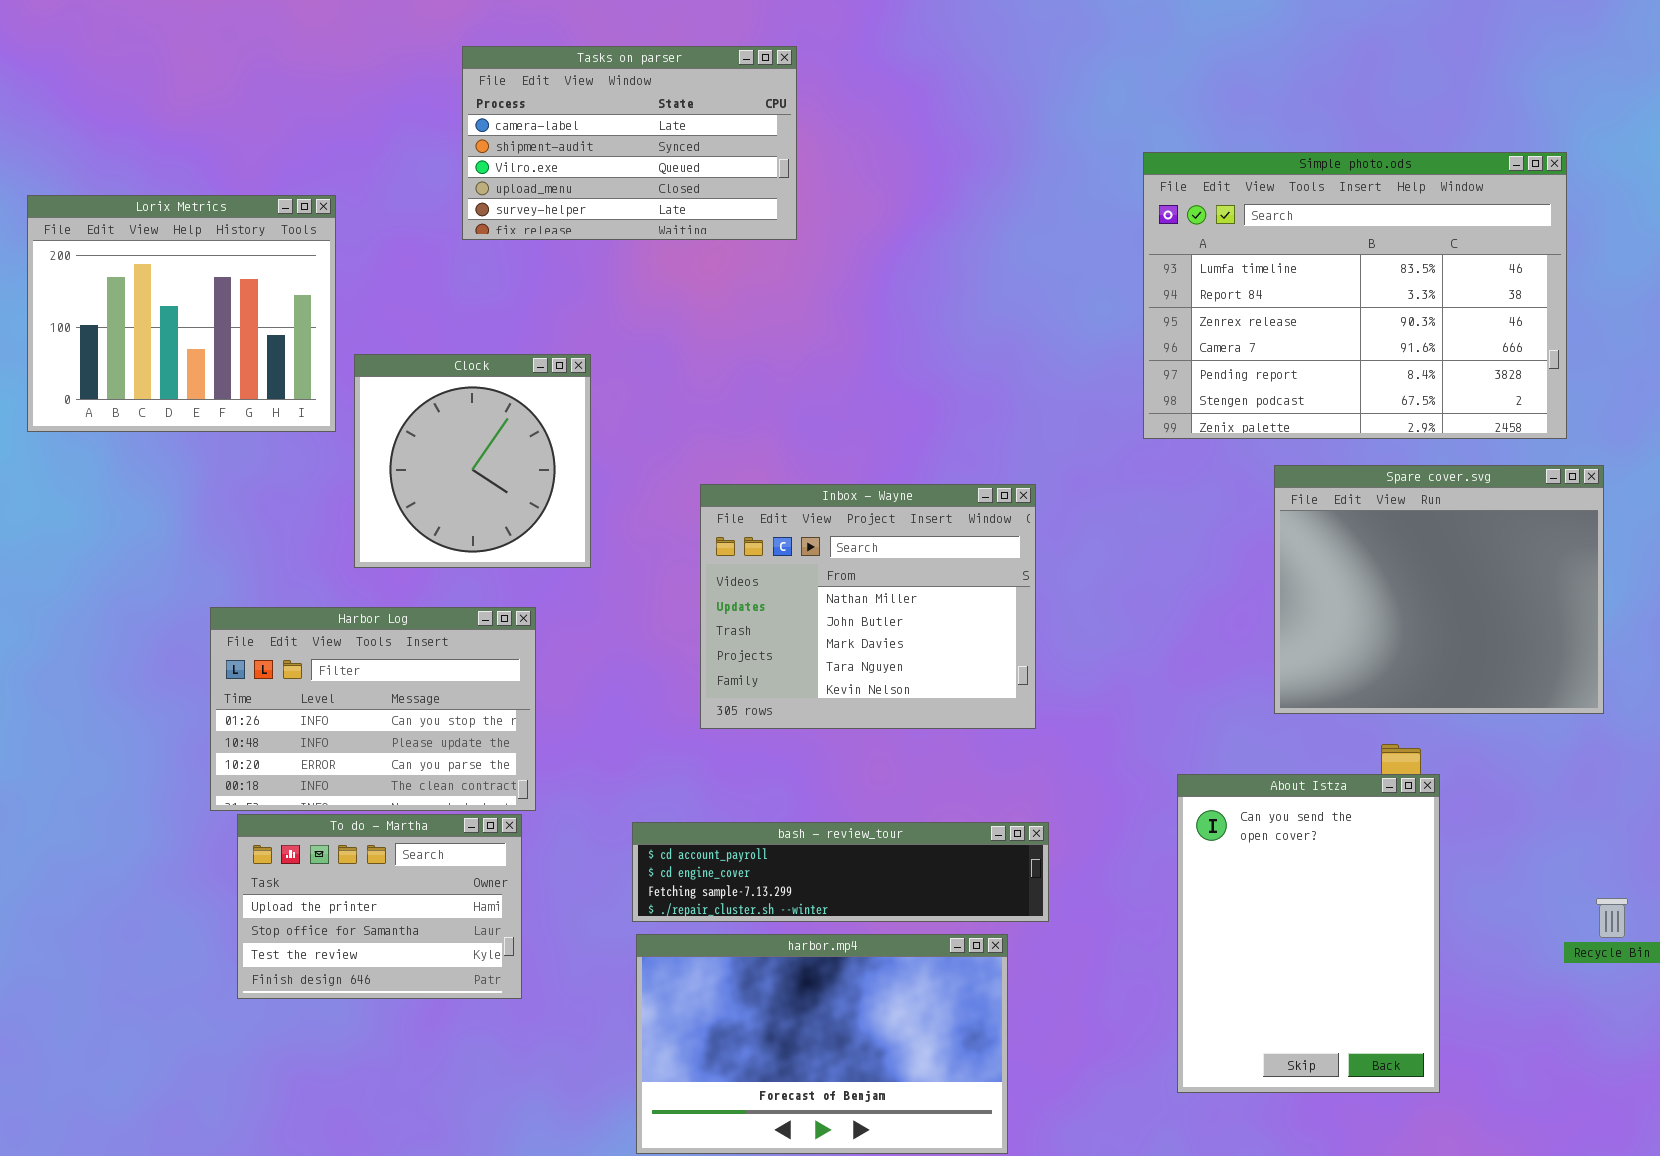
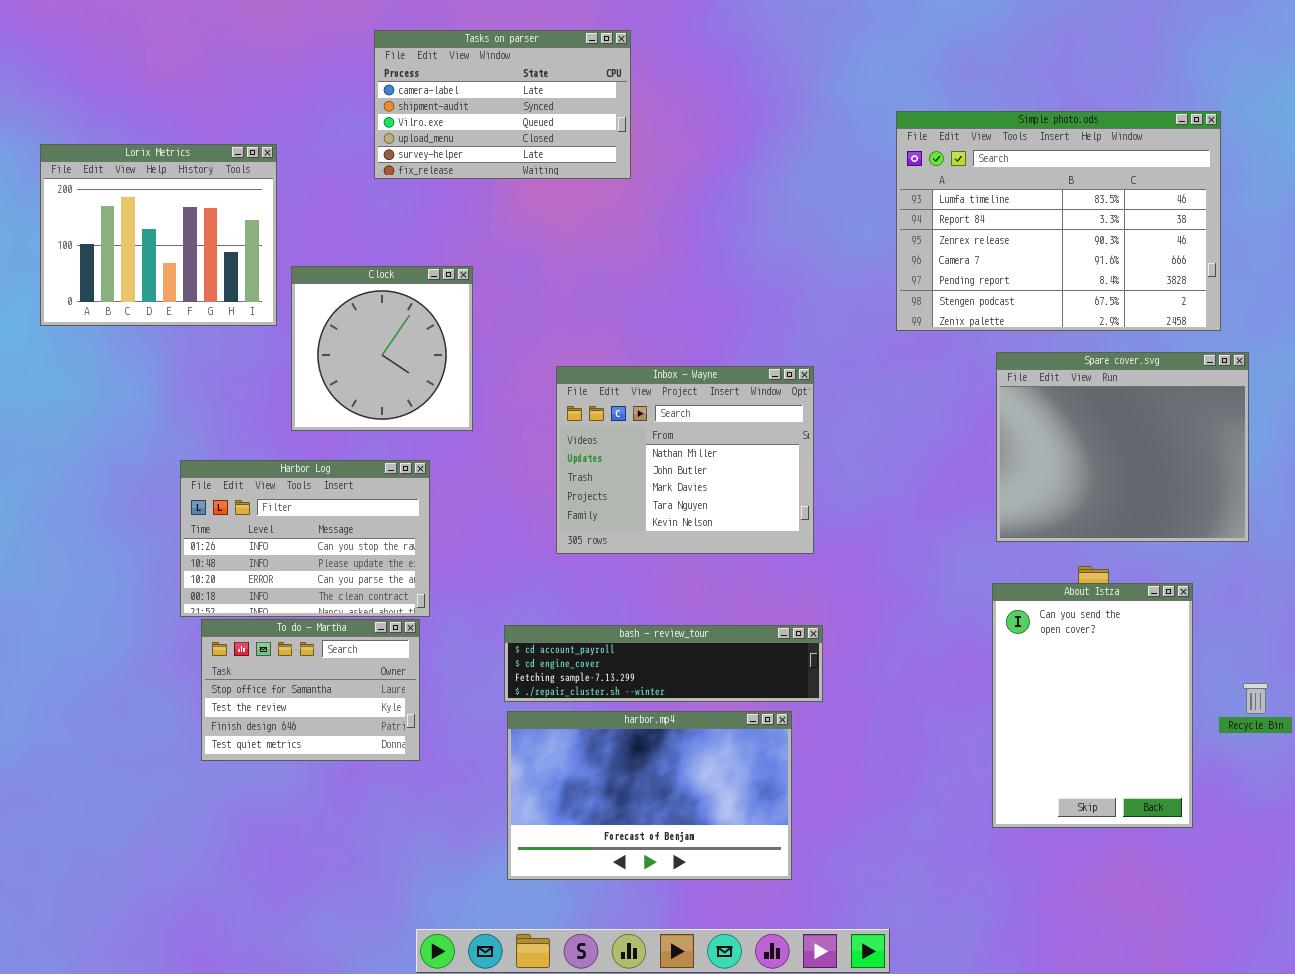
About Istza: [1177,774,1440,1093] -> [992,583,1193,828], moved
To do - Martha: [237,814,522,999] -> [201,619,420,761], scrolled down 1 row

